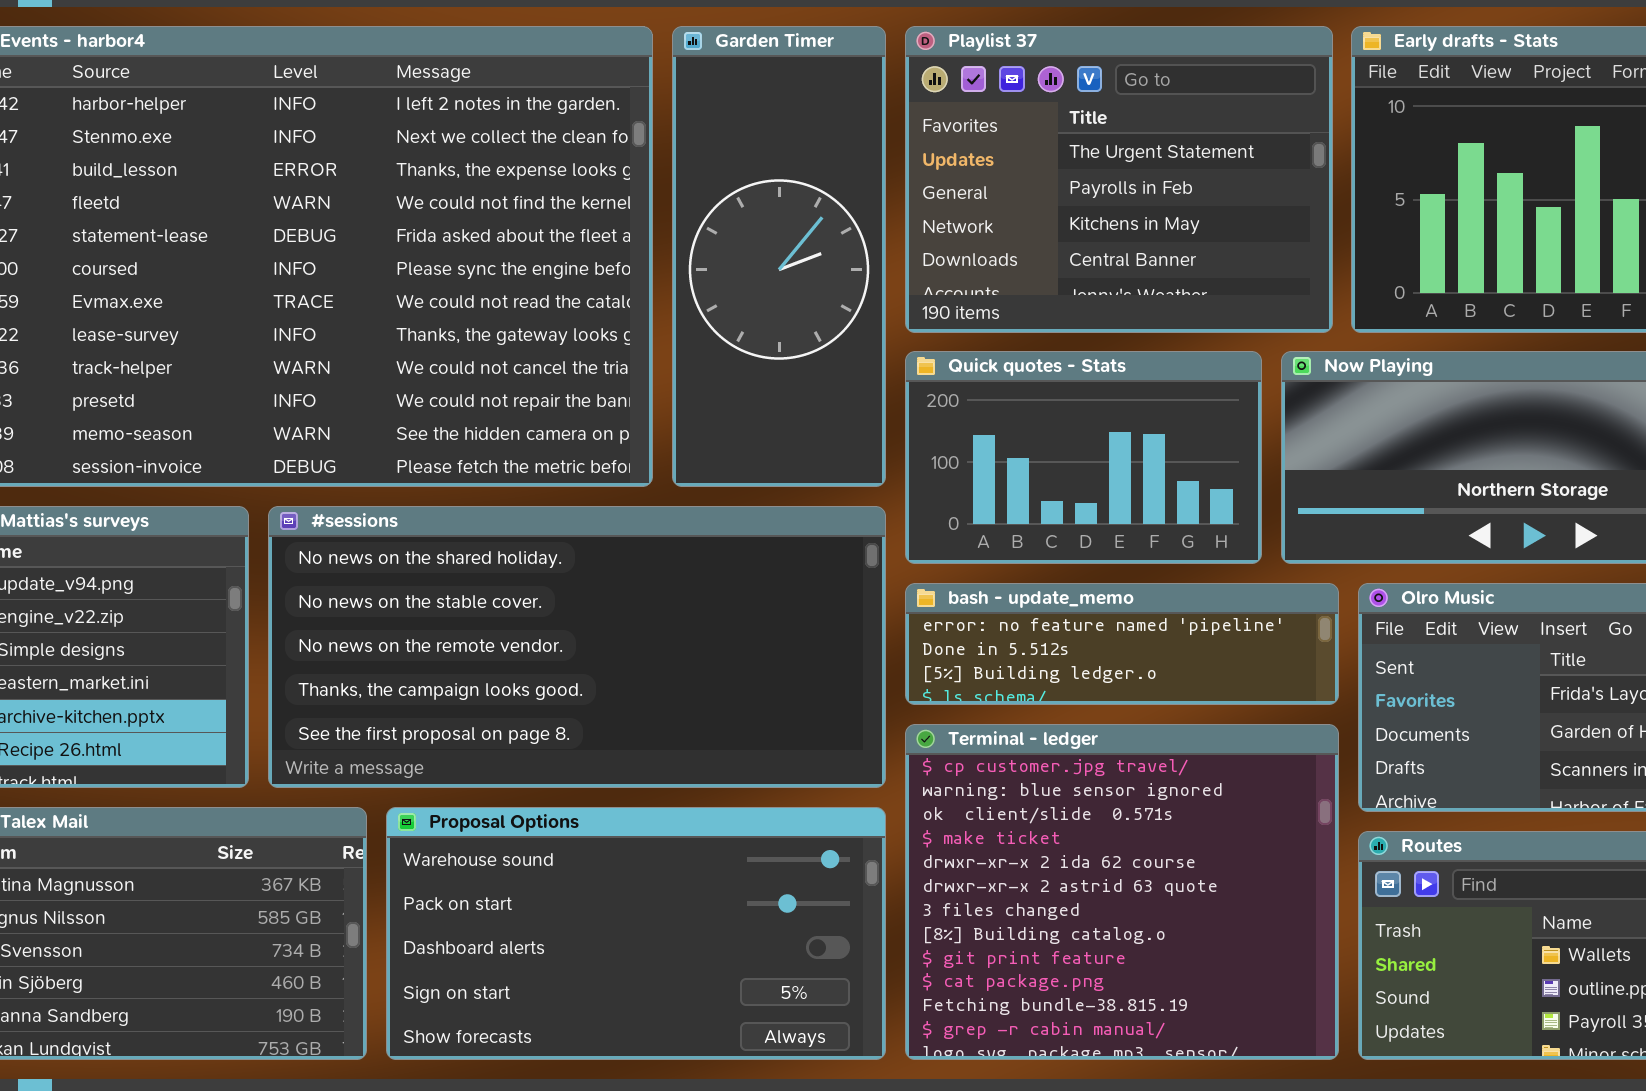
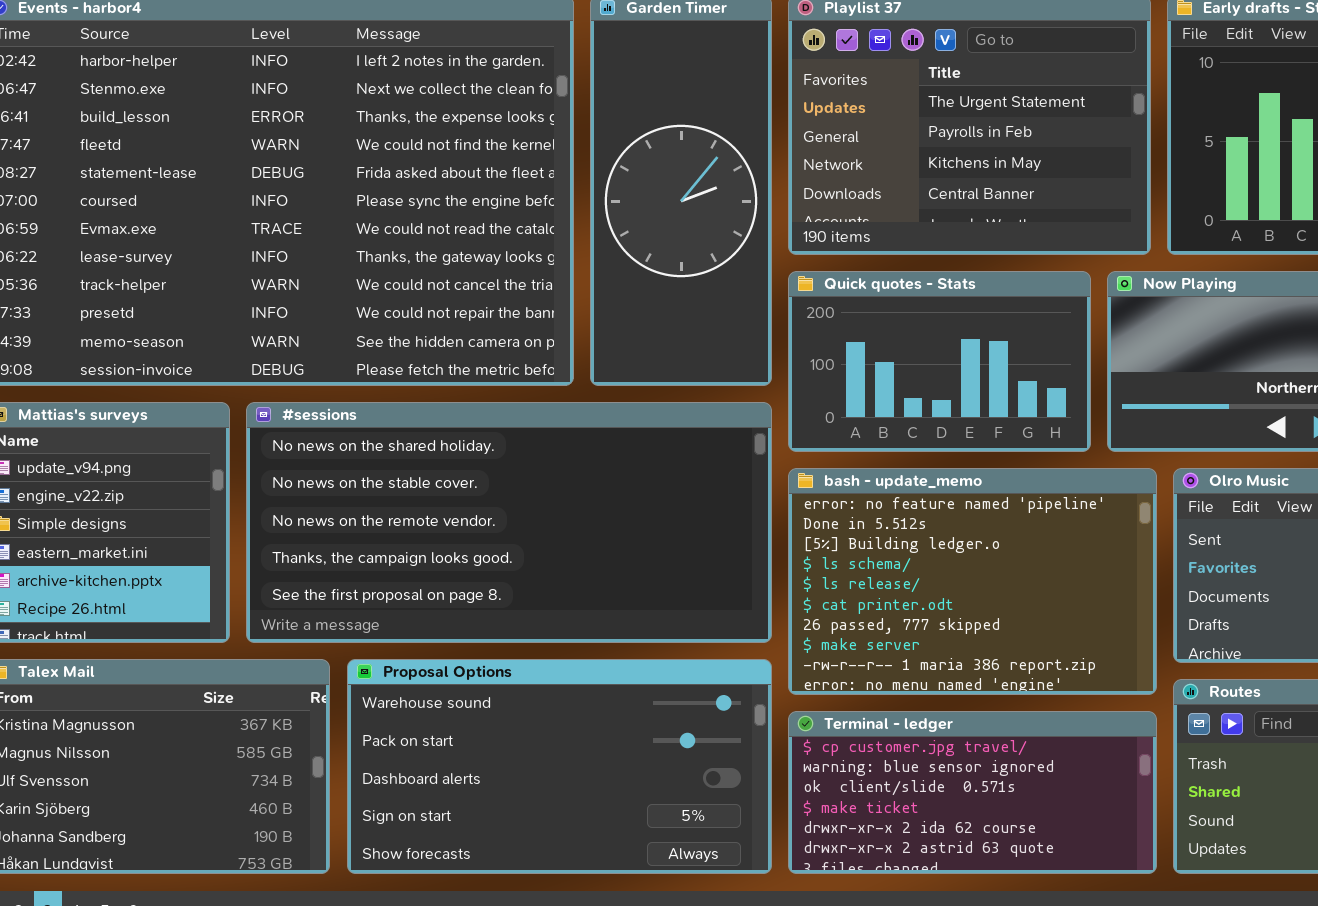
bash - update_memo: [905,583,1339,705] -> [788,468,1157,695], resized
Terminal - ledger: [905,724,1339,1060] -> [788,711,1157,874], resized

